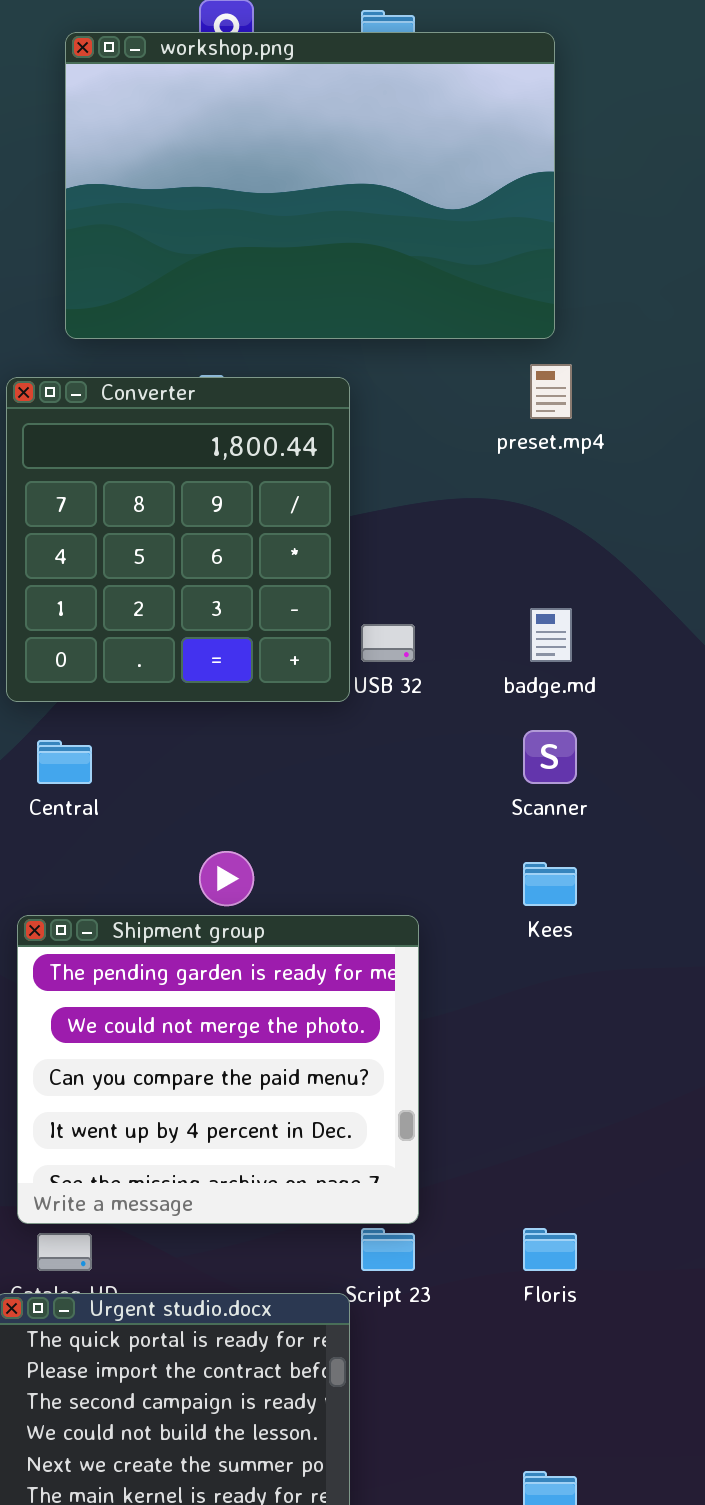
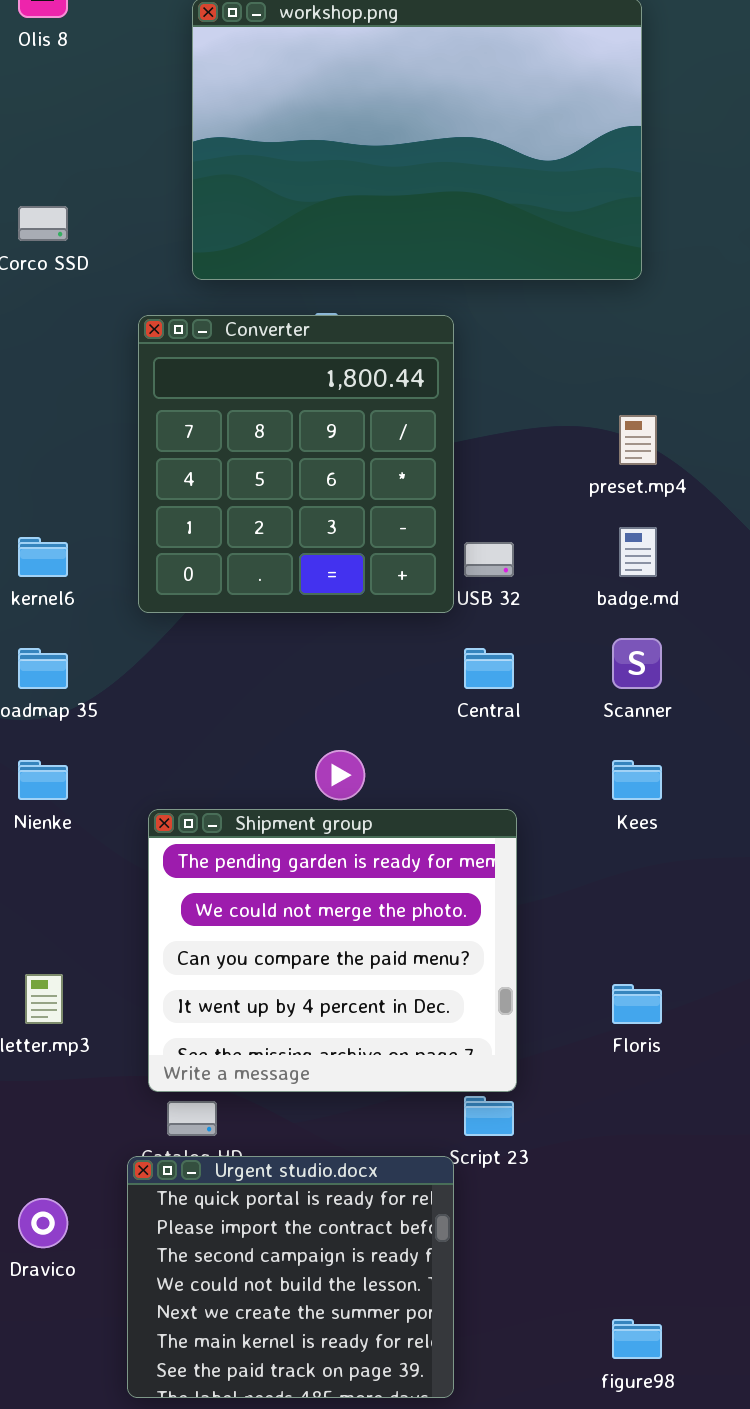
preset.mp4: [530,364,572,419] -> [619,415,657,465], moved
Central: [37,740,92,784] -> [464,648,514,689], moved
Floris: [523,1228,577,1271] -> [612,984,662,1024], moved

